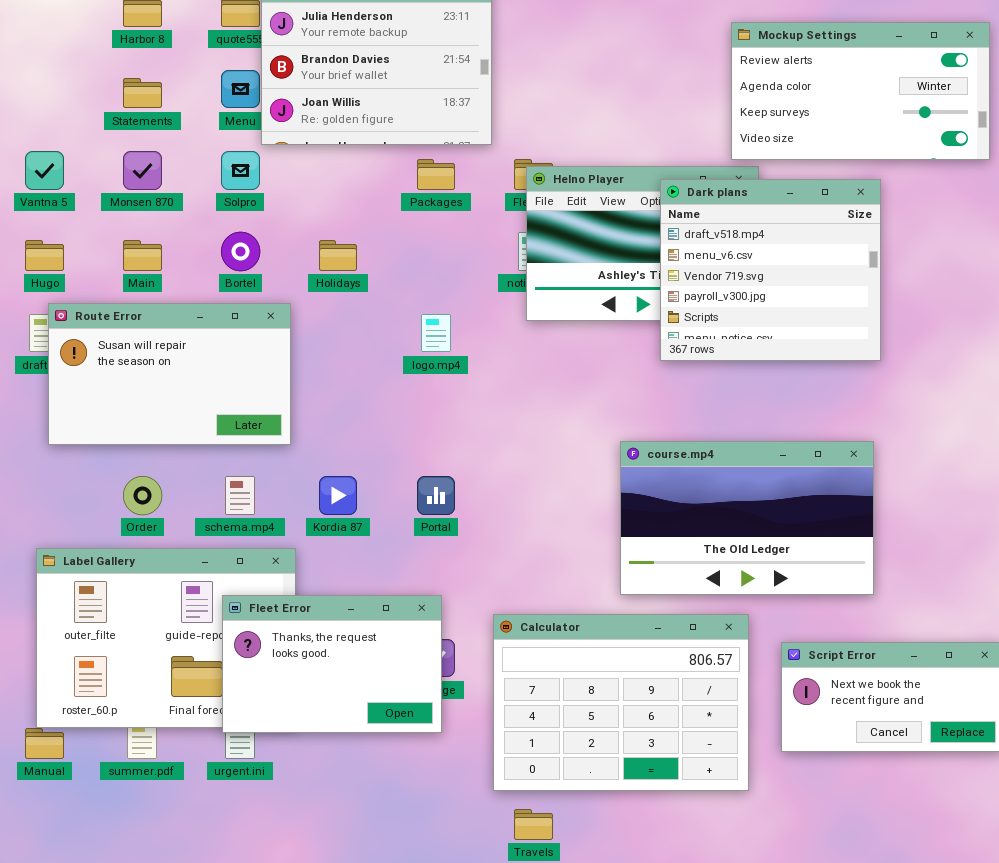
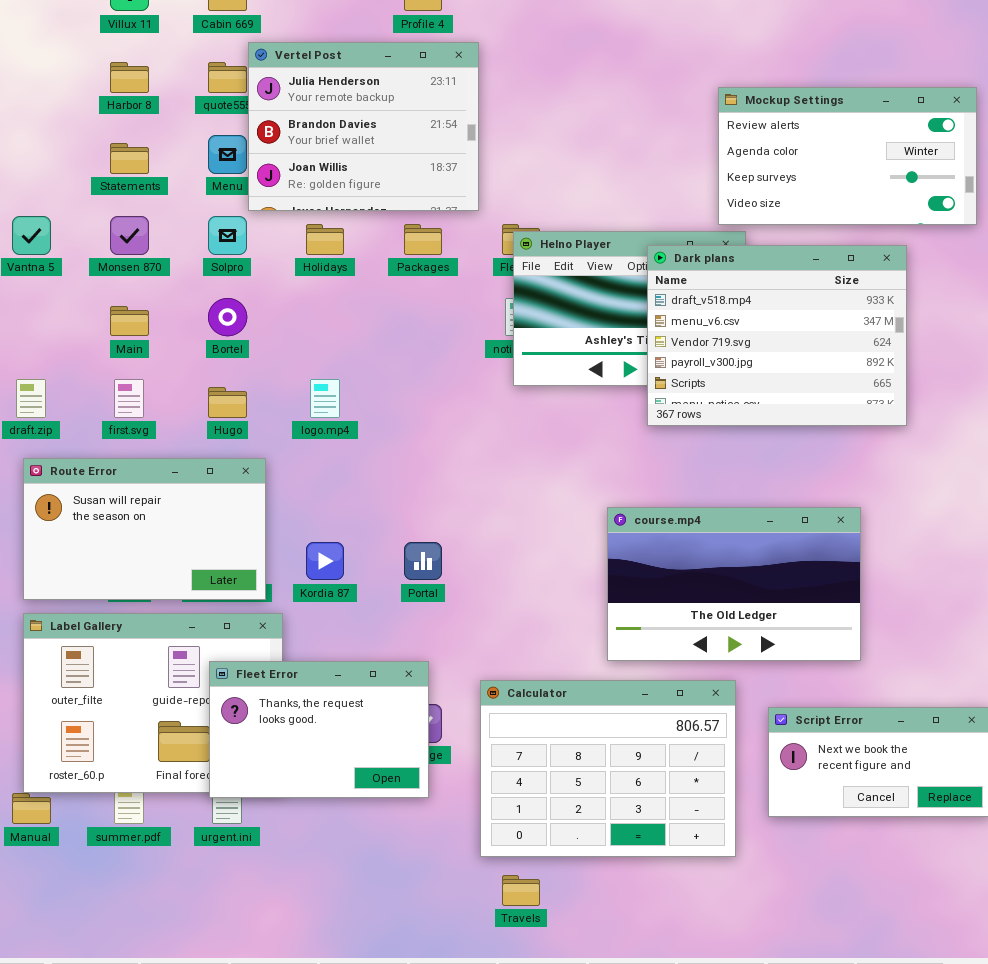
Dark plans: [660,179,881,361] -> [647,245,907,426], resized
Hugo: [25,240,64,271] -> [208,387,247,418], moved
Holidays: [319,240,357,271] -> [306,224,344,255], moved
Route Error: [48,303,291,445] -> [23,458,266,600], moved
logo.mp4: [421,314,451,352] -> [310,379,340,418], moved

